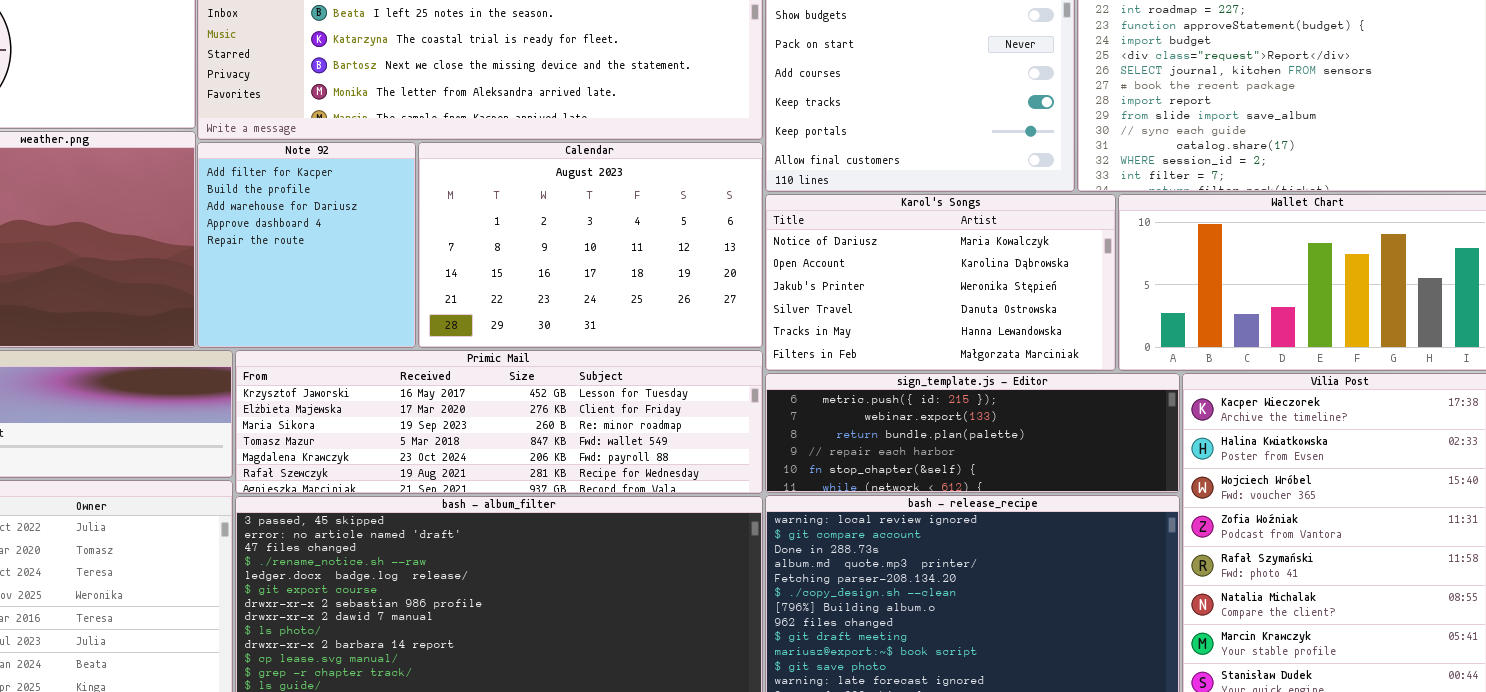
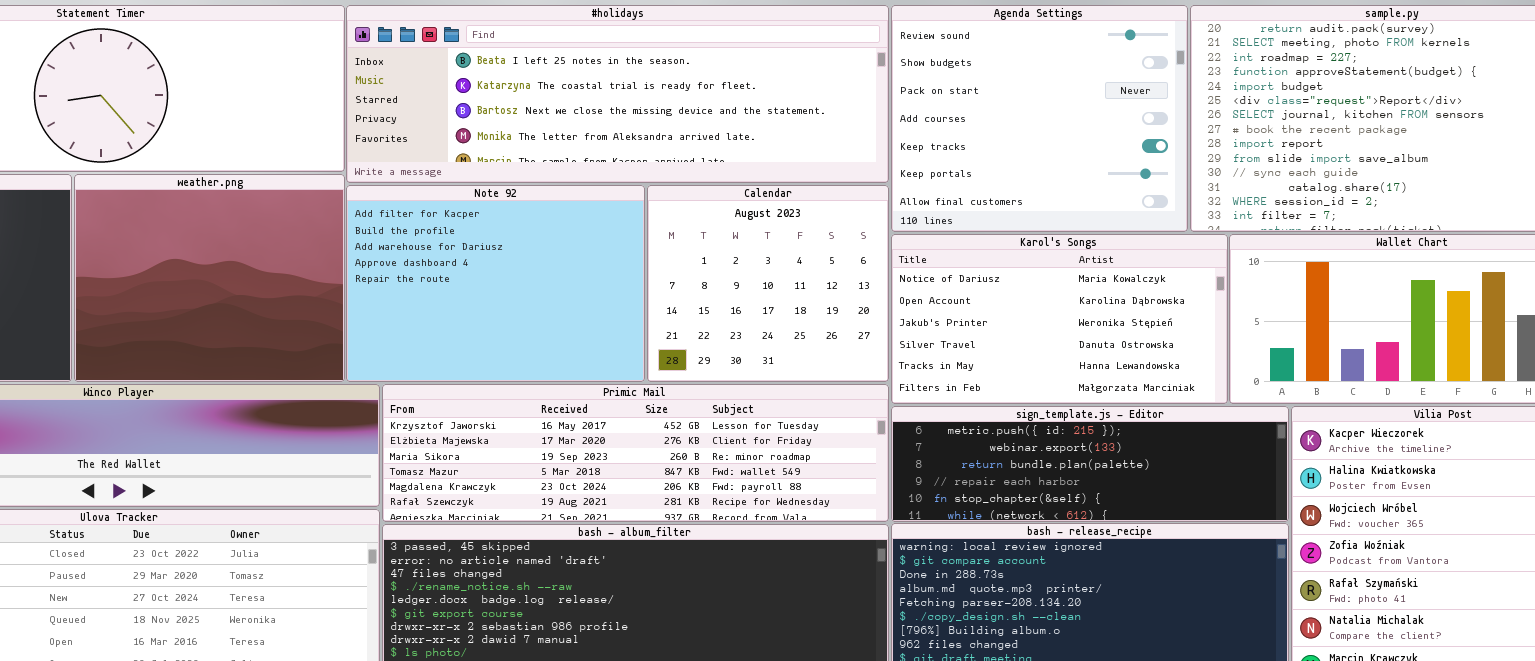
Note 92: [197,142,416,348] -> [346,185,645,382], resized
Calendar: [418,142,763,348] -> [647,185,889,382], resized

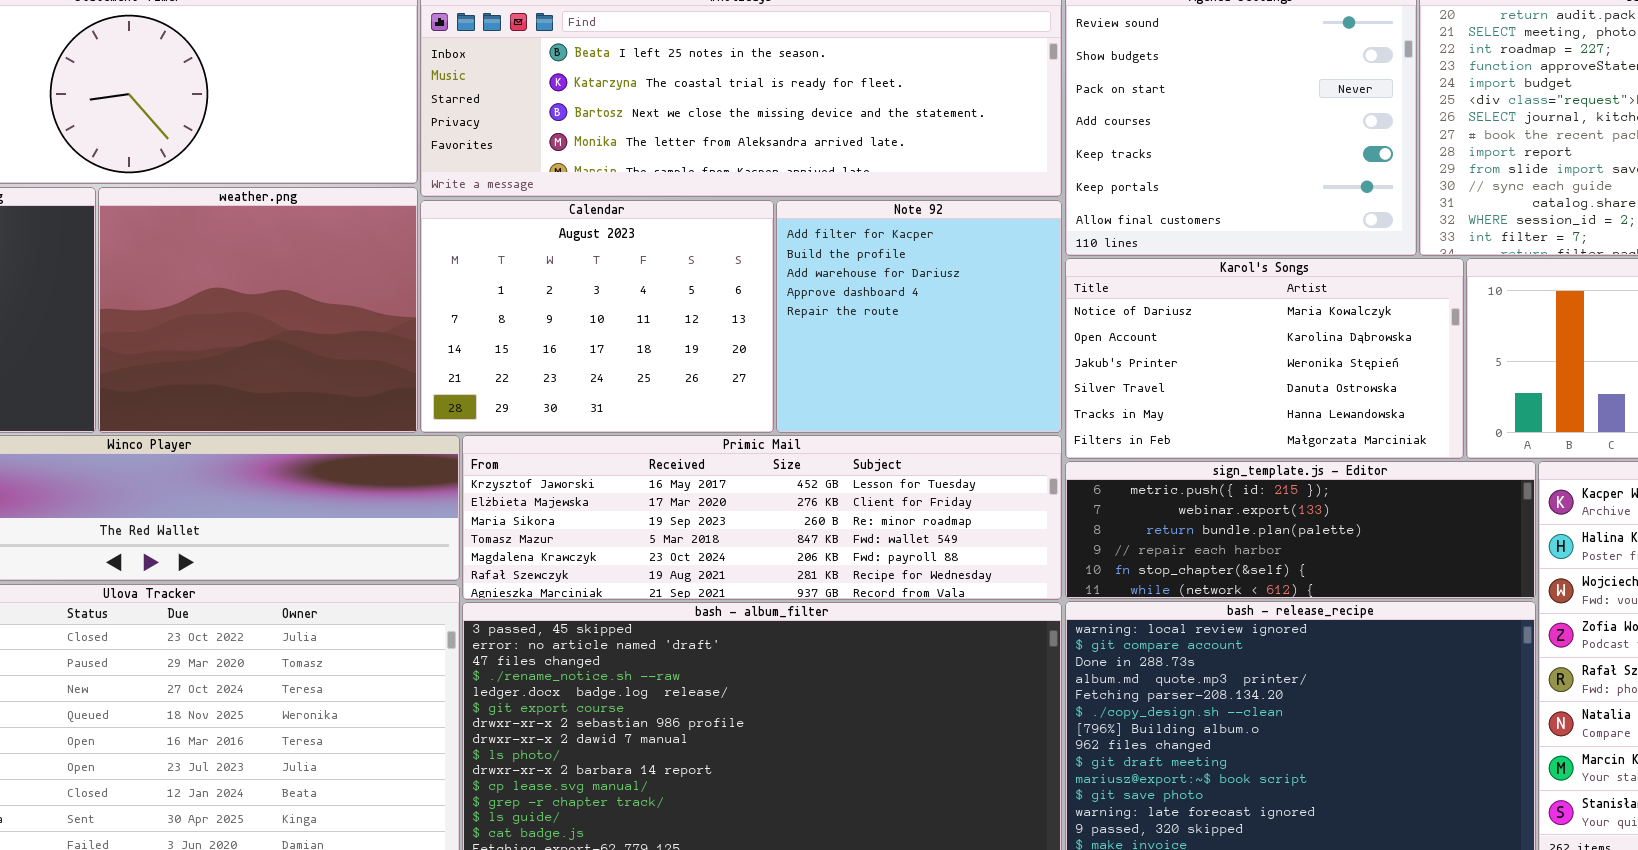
Note 92: [346,185,645,382] -> [776,200,1062,433], moved, resized
Calendar: [647,185,889,382] -> [420,200,774,433], moved, resized

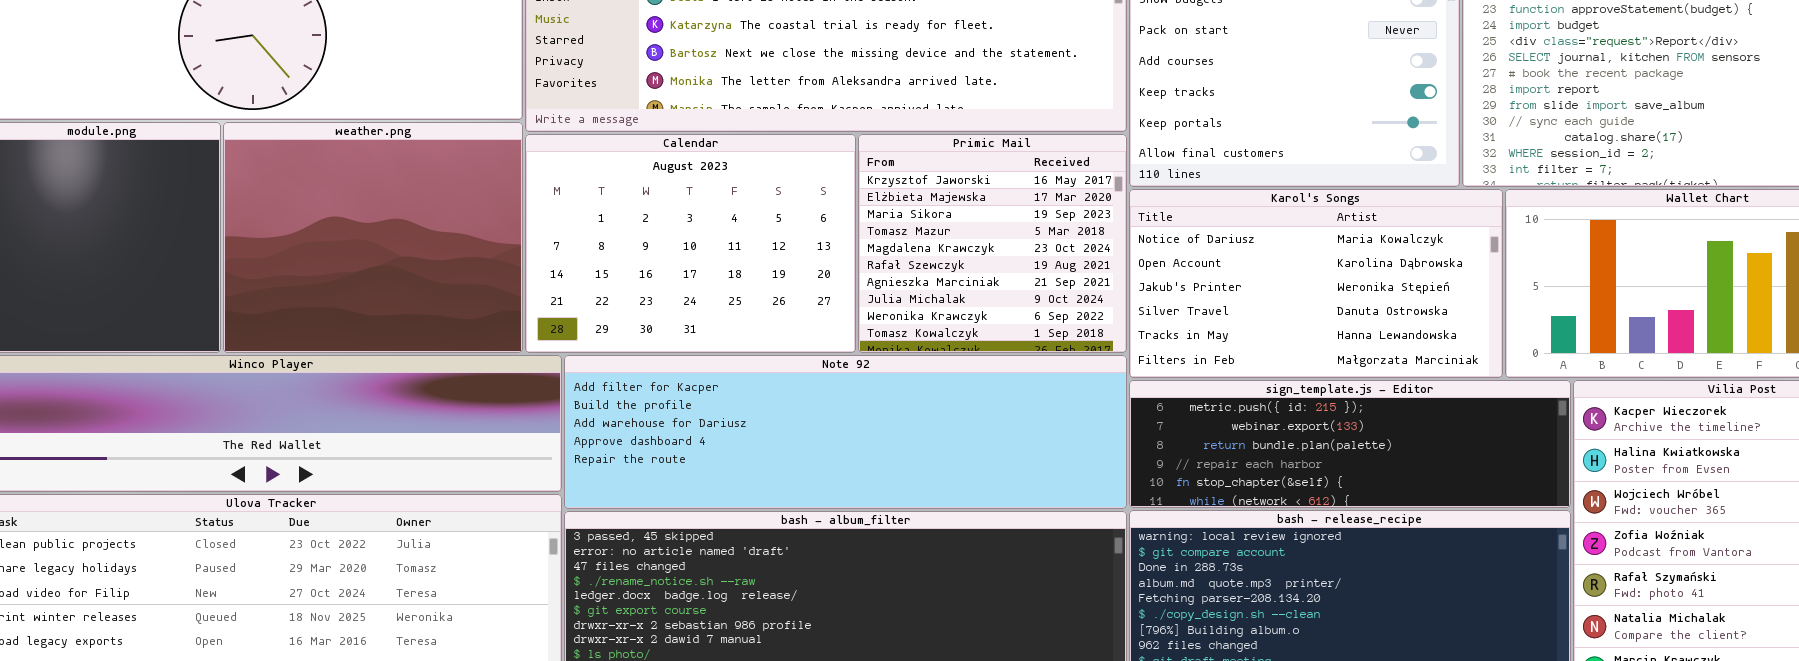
Note 92: [776,200,1062,433] -> [564,355,1127,509], moved, resized
Primic Mail: [462,435,1062,600] -> [858,134,1127,353], moved, resized

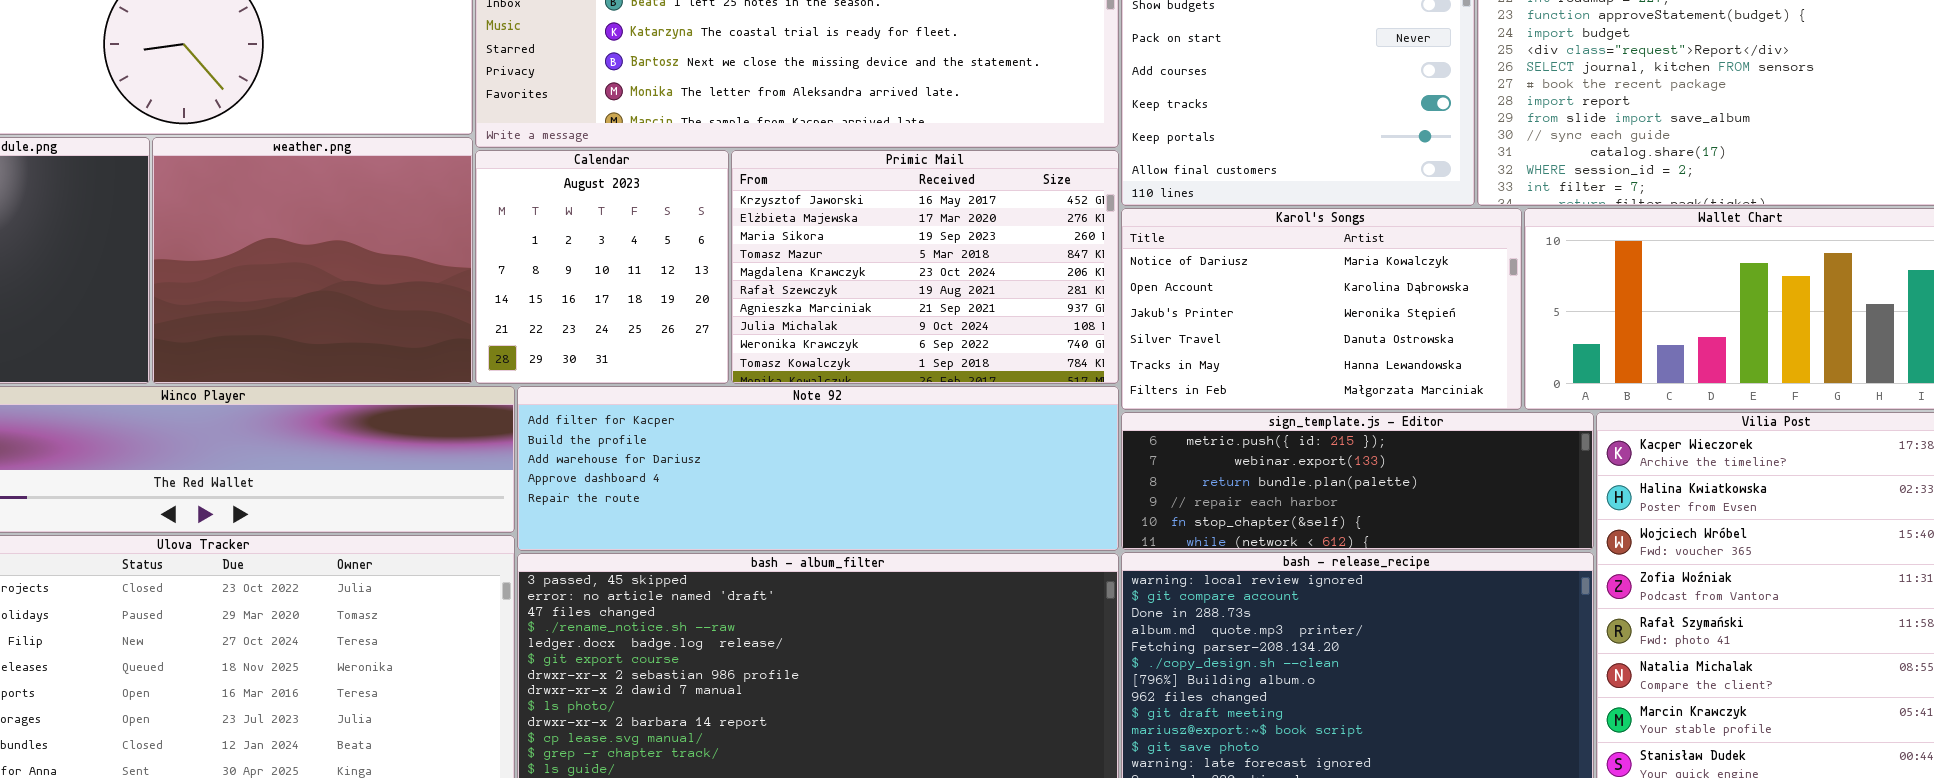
Calendar: [525,134,856,353] -> [475,150,729,384], resized
Primic Mail: [858,134,1127,353] -> [731,150,1119,384], resized

